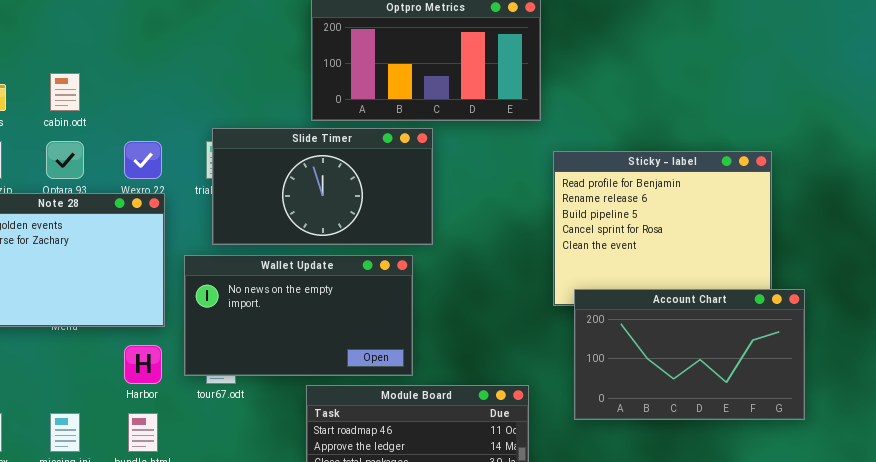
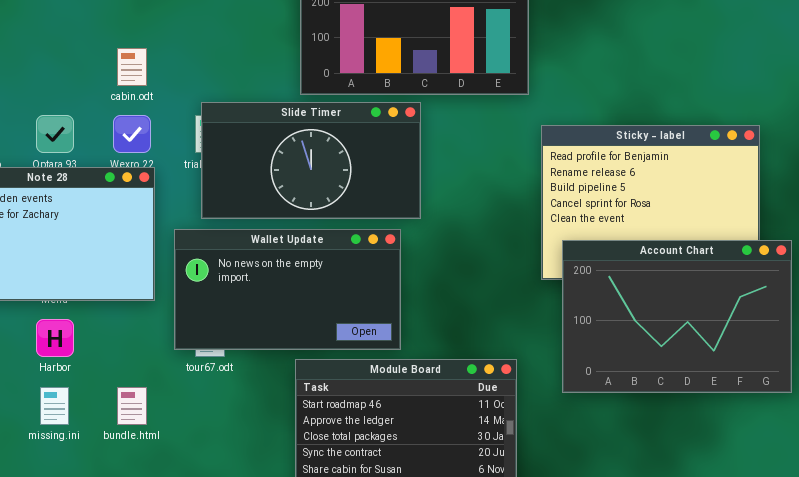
cabin.odt: [50,73,80,111] -> [117,48,147,86], moved
Account Chart: [574,289,805,420] -> [562,240,792,393], resized
Harbor: [124,345,162,384] -> [36,319,74,357], moved

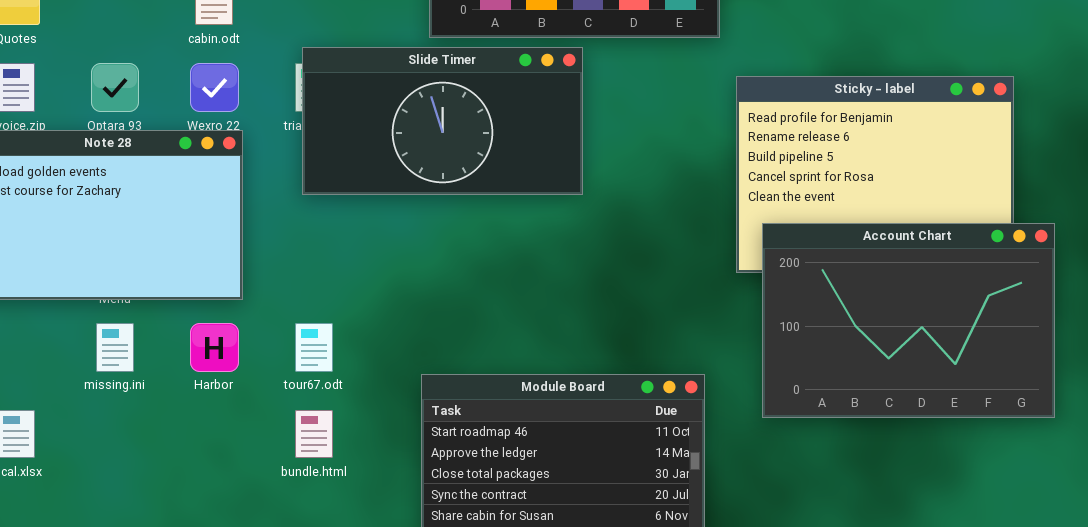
Wallet Update: [174,229,401,350] -> none, closed
Harbor: [36,319,74,357] -> [190,323,239,372], moved
missing.ini: [40,387,69,425] -> [96,323,134,372], moved
bundle.html: [117,387,147,425] -> [295,410,333,458], moved

